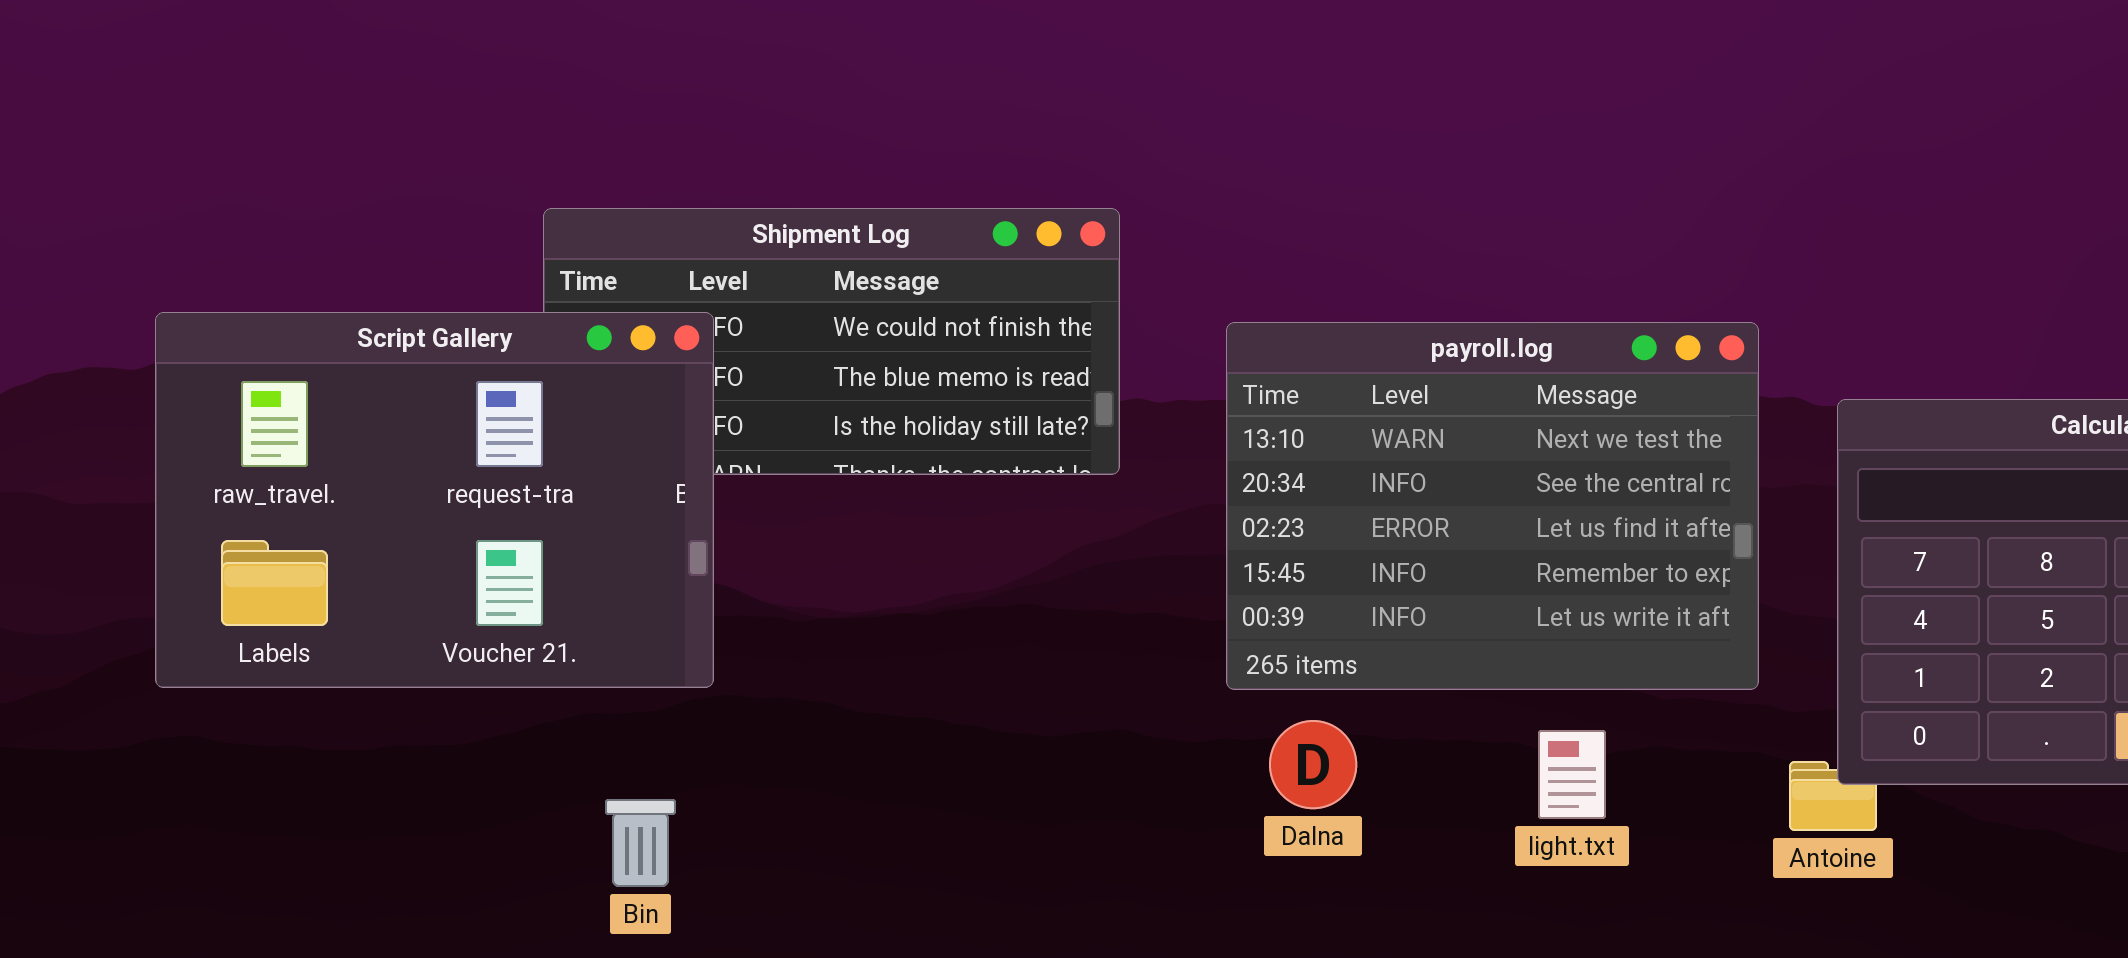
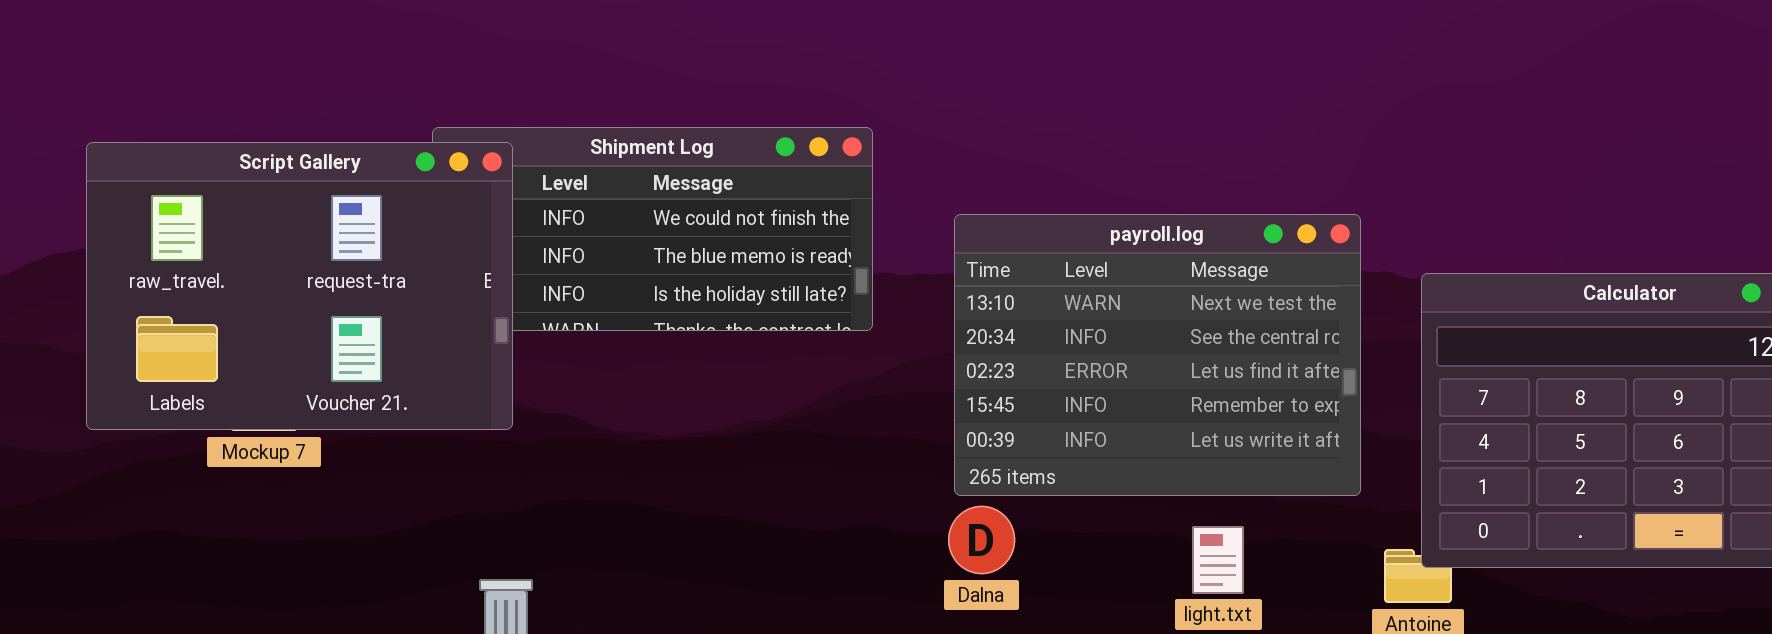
Script Gallery: [155,312,714,688] -> [86,142,513,430], moved
Dalna: [1269,720,1357,809] -> [948,506,1015,574], moved

